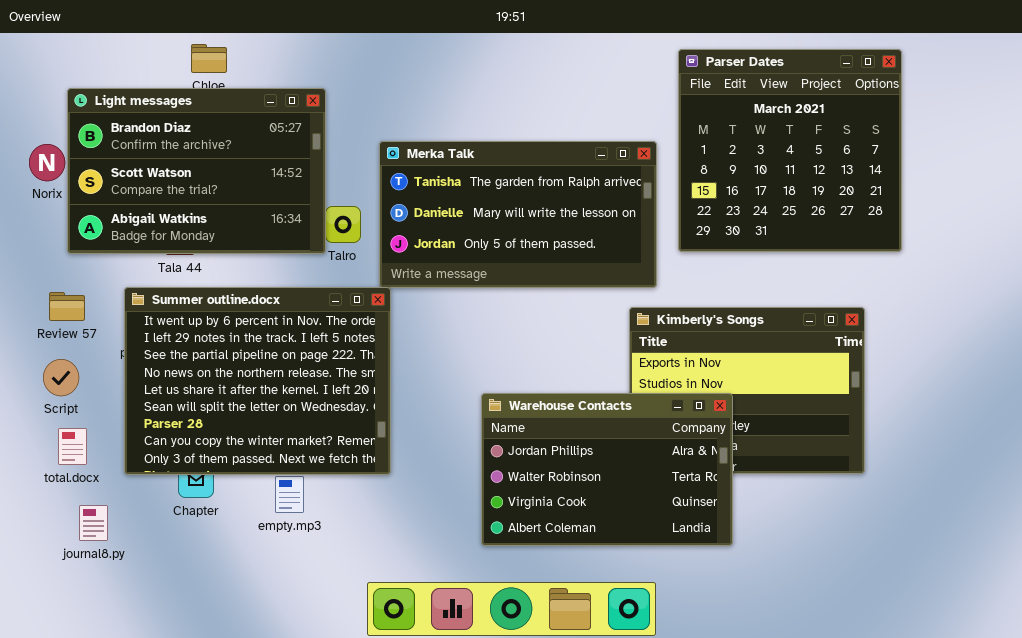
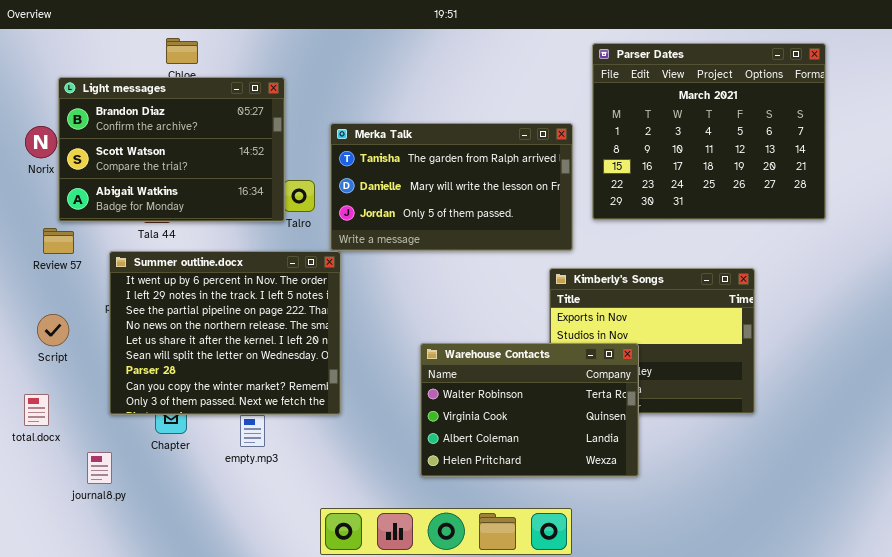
Parser Dates: [678,49,902,252] -> [592,43,826,220], resized
Review 57: [49,292,85,321] -> [43,228,74,254], moved
Warehouse Contacts: [481,393,733,546] -> [420,343,639,477], scrolled down 1 row
total.docx: [58,428,87,465] -> [24,394,49,426], moved
journal8.py: [79,505,108,541] -> [87,452,112,484], moved

